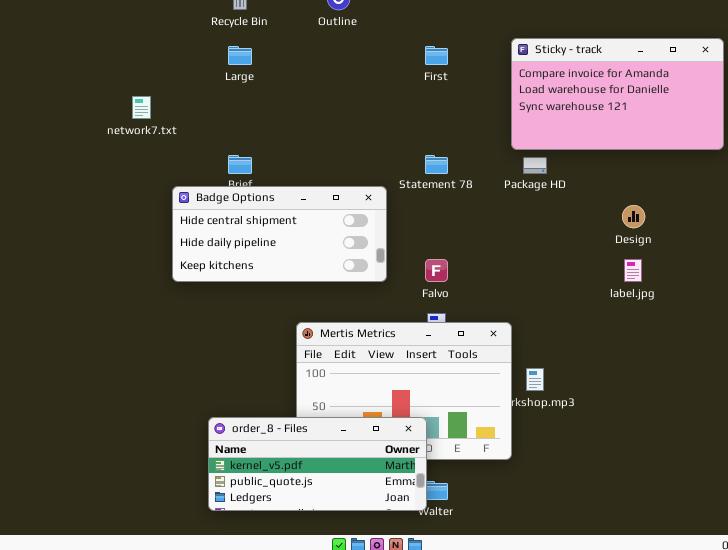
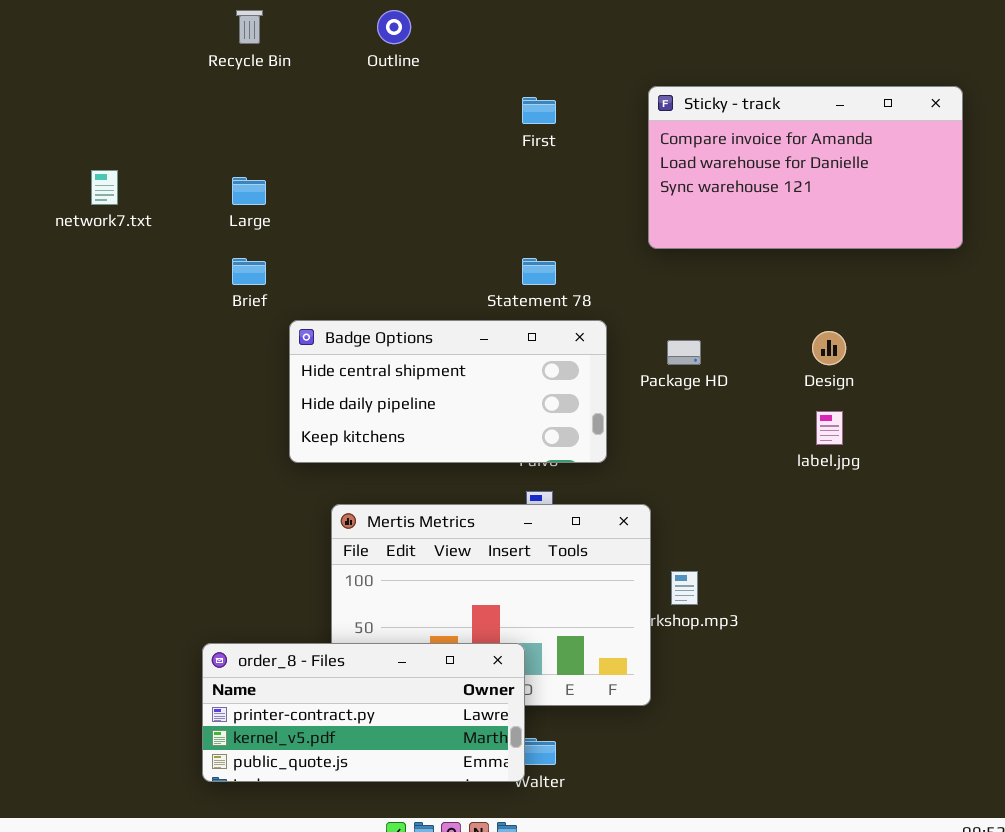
Large: [228,46,252,65] -> [232,177,266,205], moved
Package HD: [523,157,547,174] -> [667,340,701,365], moved
Badge Options: [172,186,387,282] -> [289,320,607,463], moved
order_8 - Files: [208,417,427,511] -> [202,643,525,782], scrolled up 1 row

